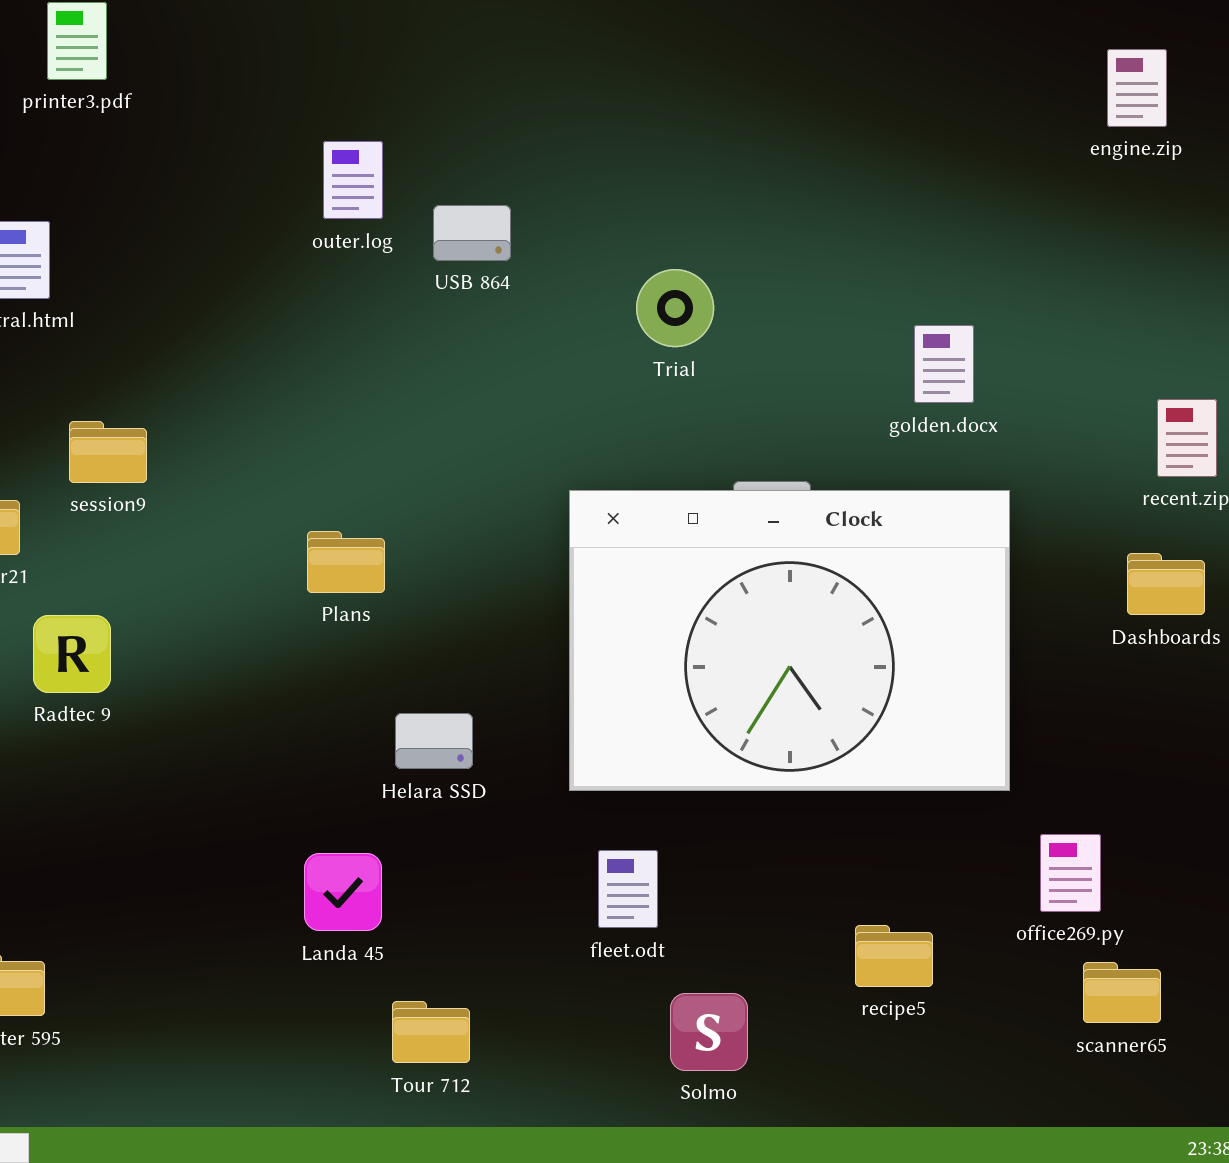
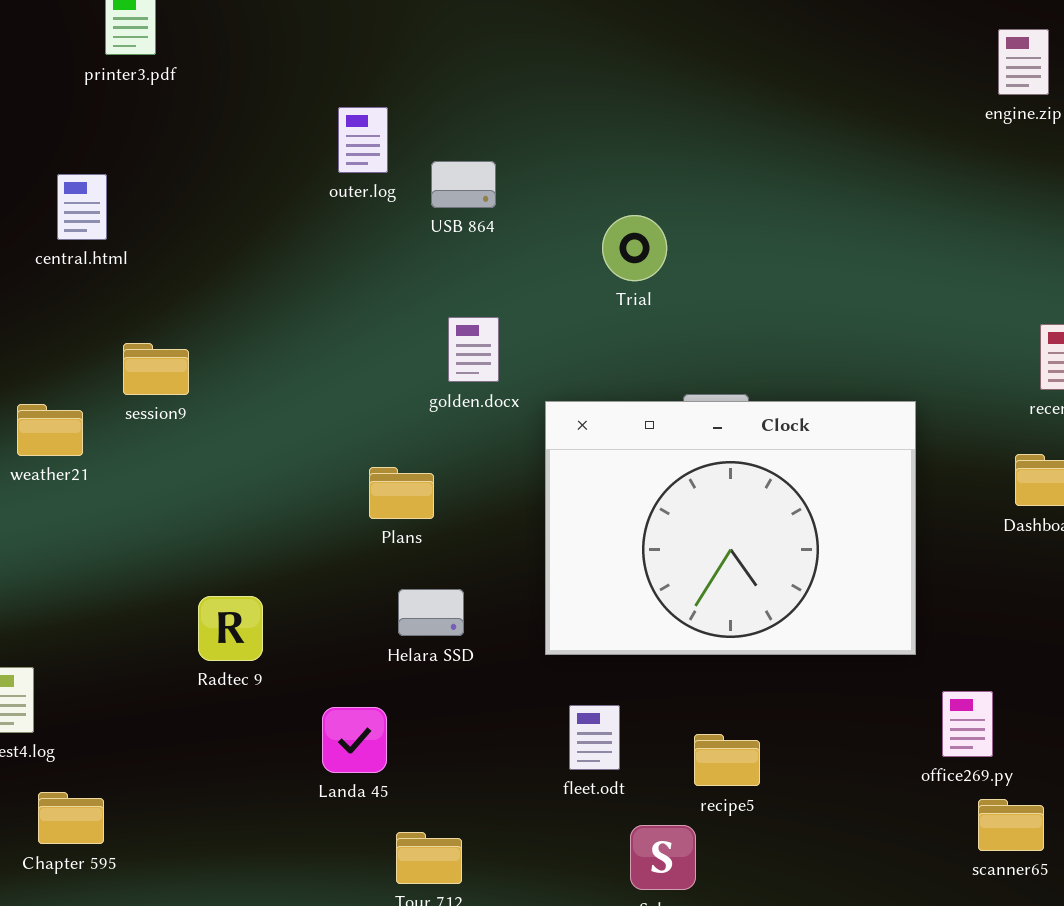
golden.docx: [914,325,974,403] -> [448,317,499,382], moved
Plans: [307,531,385,593] -> [369,467,434,519], moved
Radtec 9: [33,615,111,693] -> [198,596,263,661], moved
recipe5: [855,925,933,987] -> [694,734,760,786], moved

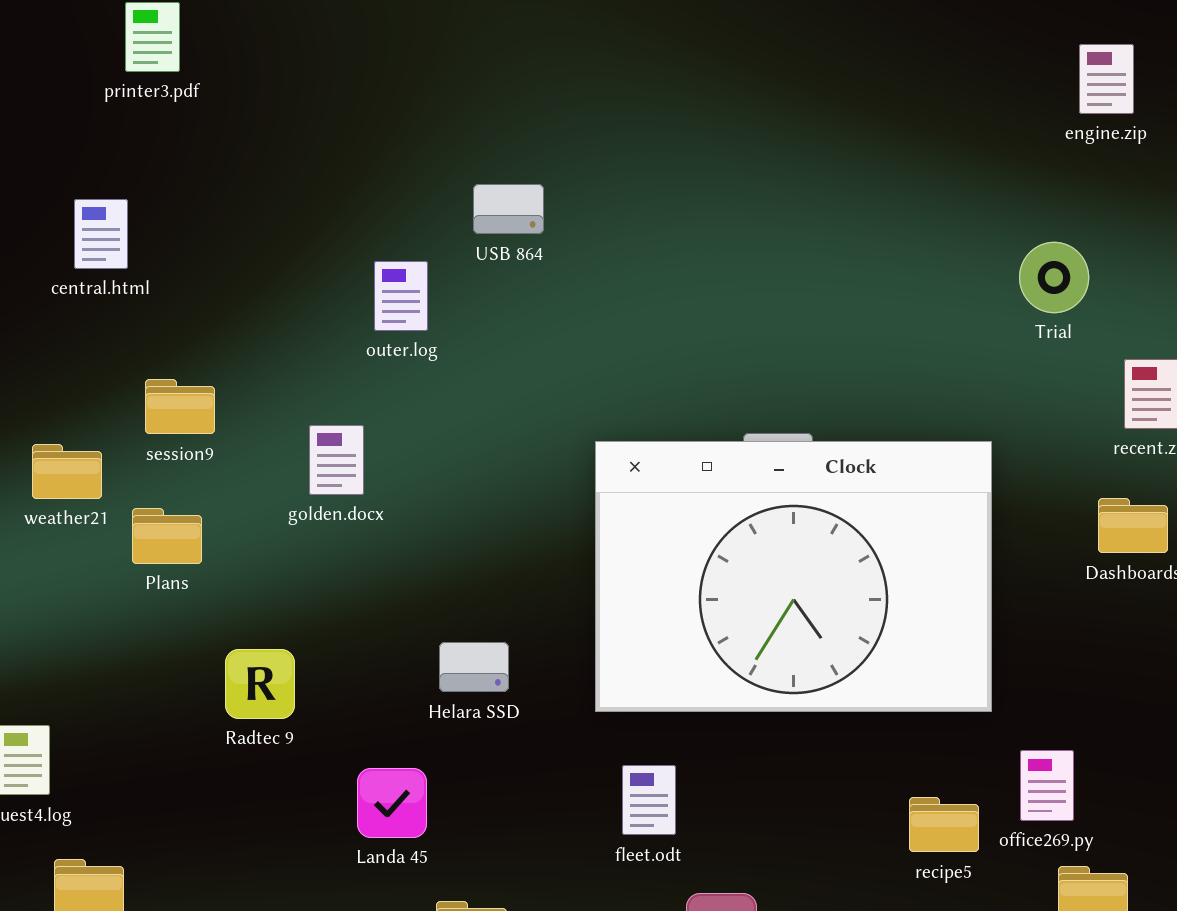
outer.log: [338,107,388,173] -> [374,261,428,331], moved
Trial: [602,215,667,281] -> [1019,242,1089,313], moved
golden.docx: [448,317,499,382] -> [309,425,364,495], moved
Plans: [369,467,434,519] -> [132,508,202,564], moved
recipe5: [694,734,760,786] -> [909,797,979,852], moved

